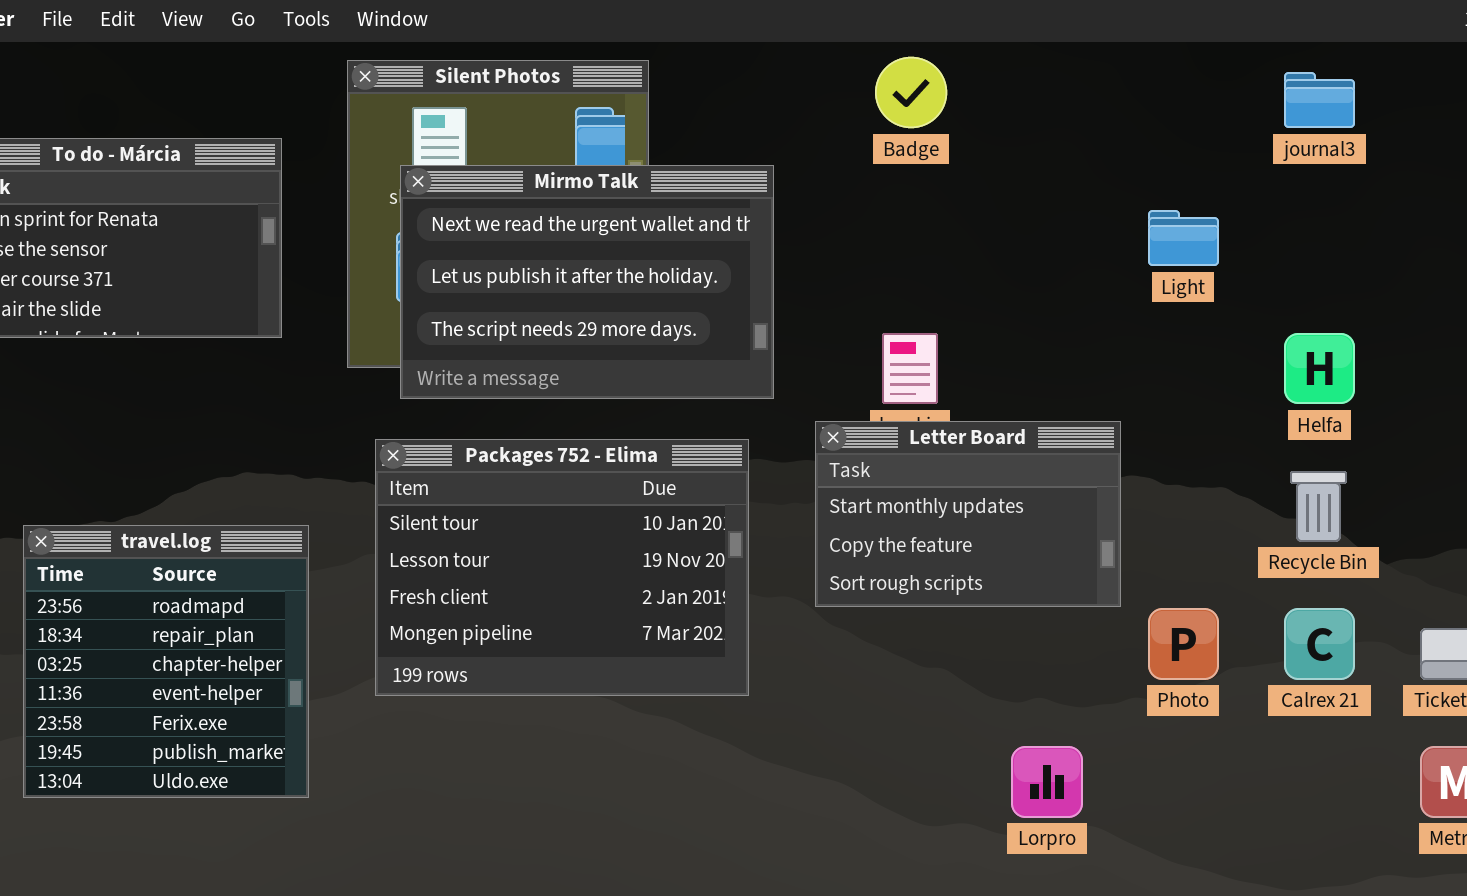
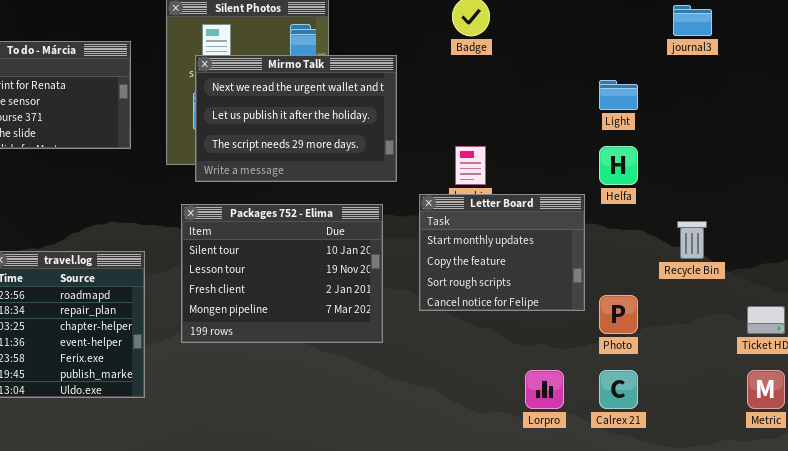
Helfa: [1284,333,1355,404] -> [599,146,638,185], moved
Letter Board: [815,421,1121,607] -> [419,194,585,311], resized
Calrex 21: [1284,608,1355,680] -> [599,370,638,409], moved

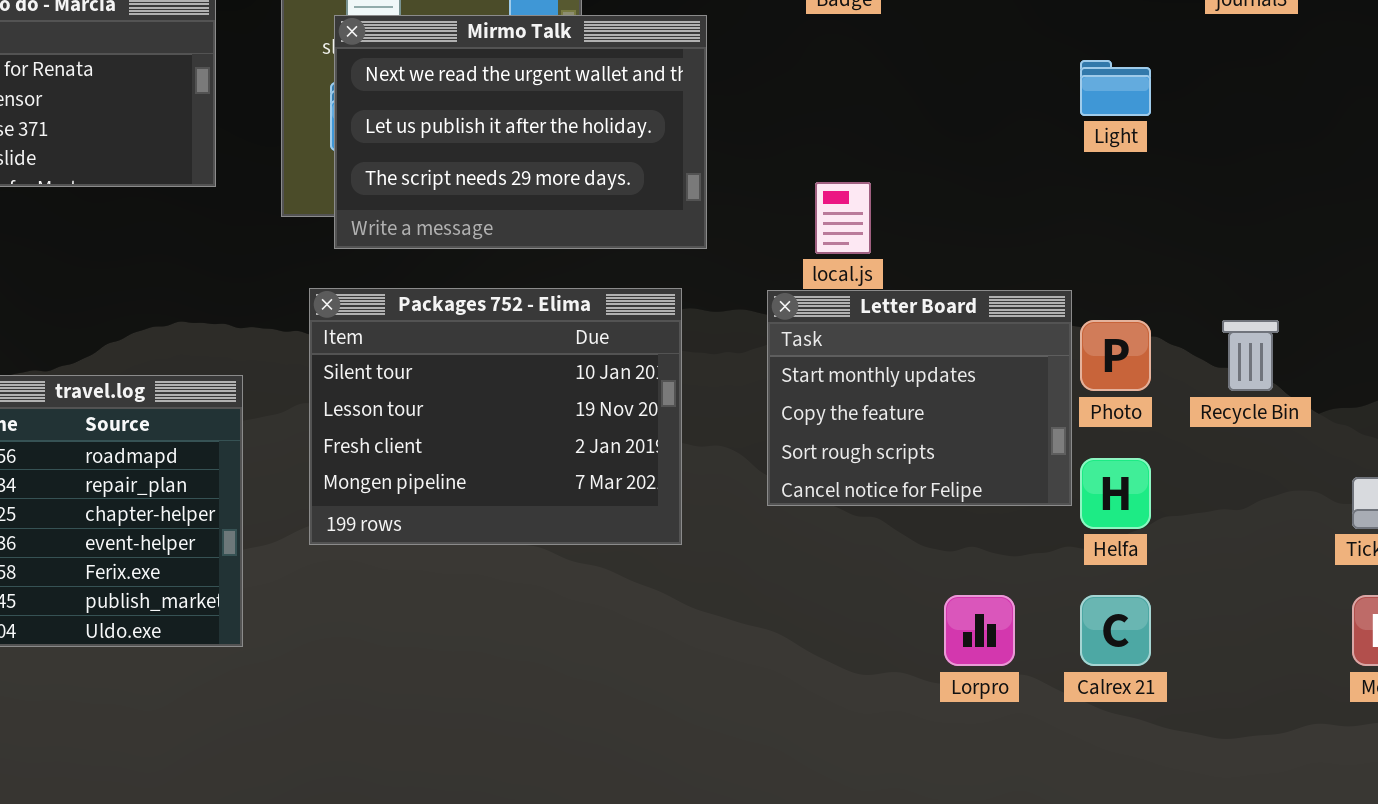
Helfa: [599,146,638,185] -> [1080,458,1151,529], moved
Letter Board: [419,194,585,311] -> [767,290,1072,506], moved
Photo: [599,295,638,334] -> [1080,320,1151,391], moved

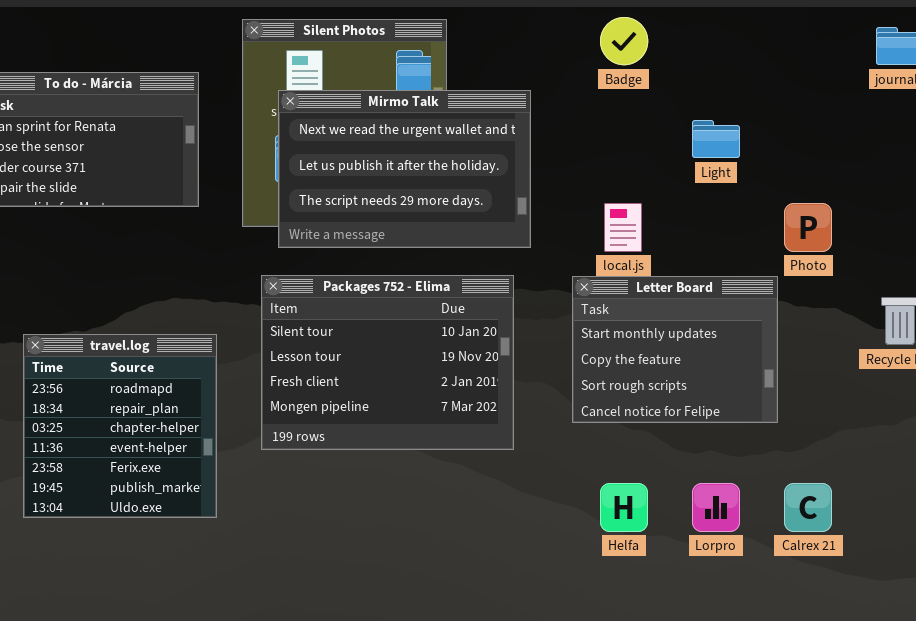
Light: [1080,60,1151,116] -> [692,120,740,158], moved
Photo: [1080,320,1151,391] -> [784,203,832,252], moved
Helfa: [1080,458,1151,529] -> [600,483,648,532], moved

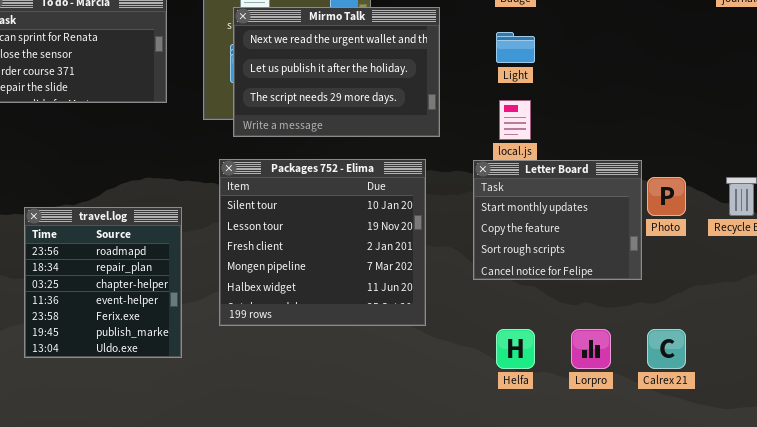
Light: [692,120,740,158] -> [496,32,535,63], moved
Photo: [784,203,832,252] -> [647,177,686,216], moved
Packages 752 - Elima: [261,275,514,450] -> [219,159,426,326], resized

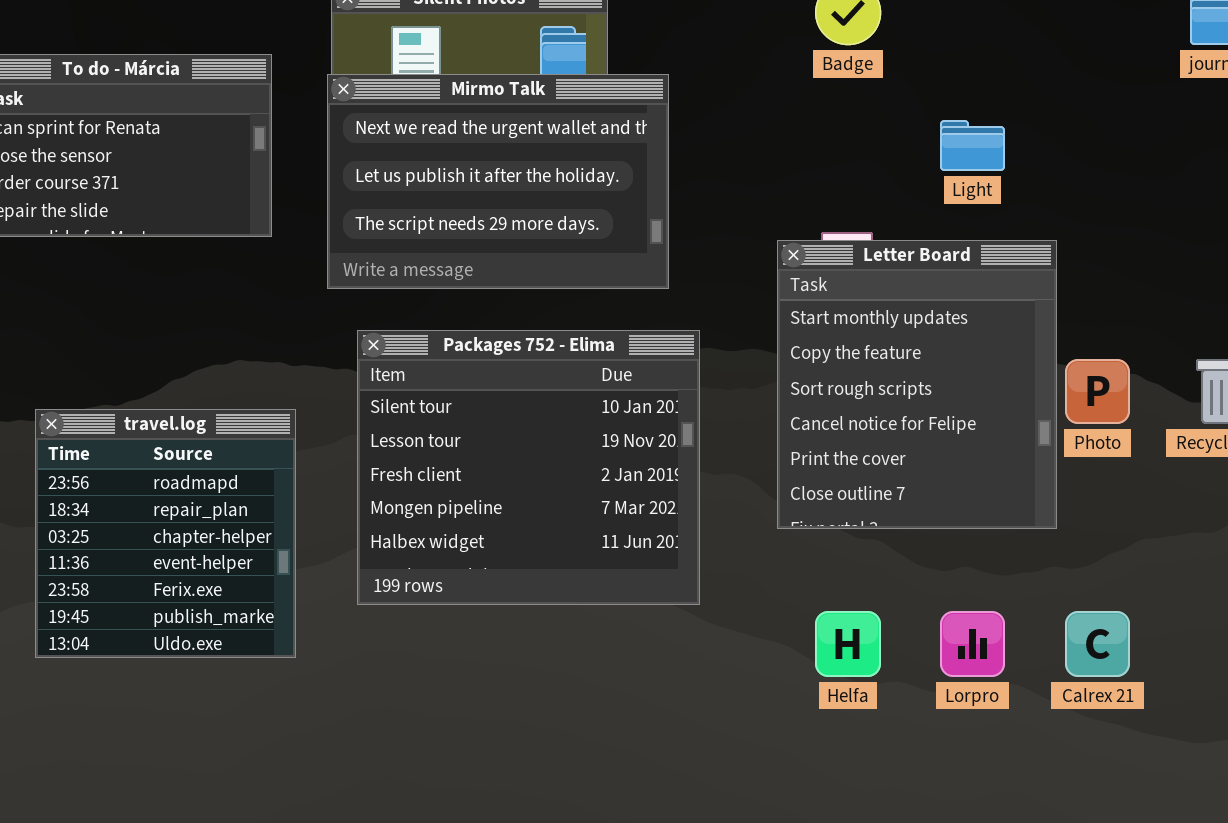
Mirmo Talk: [233,7,440,137] -> [327,74,669,289], moved
Light: [496,32,535,63] -> [940,120,1005,171], moved
Letter Board: [473,160,642,280] -> [777,240,1057,529], resized

